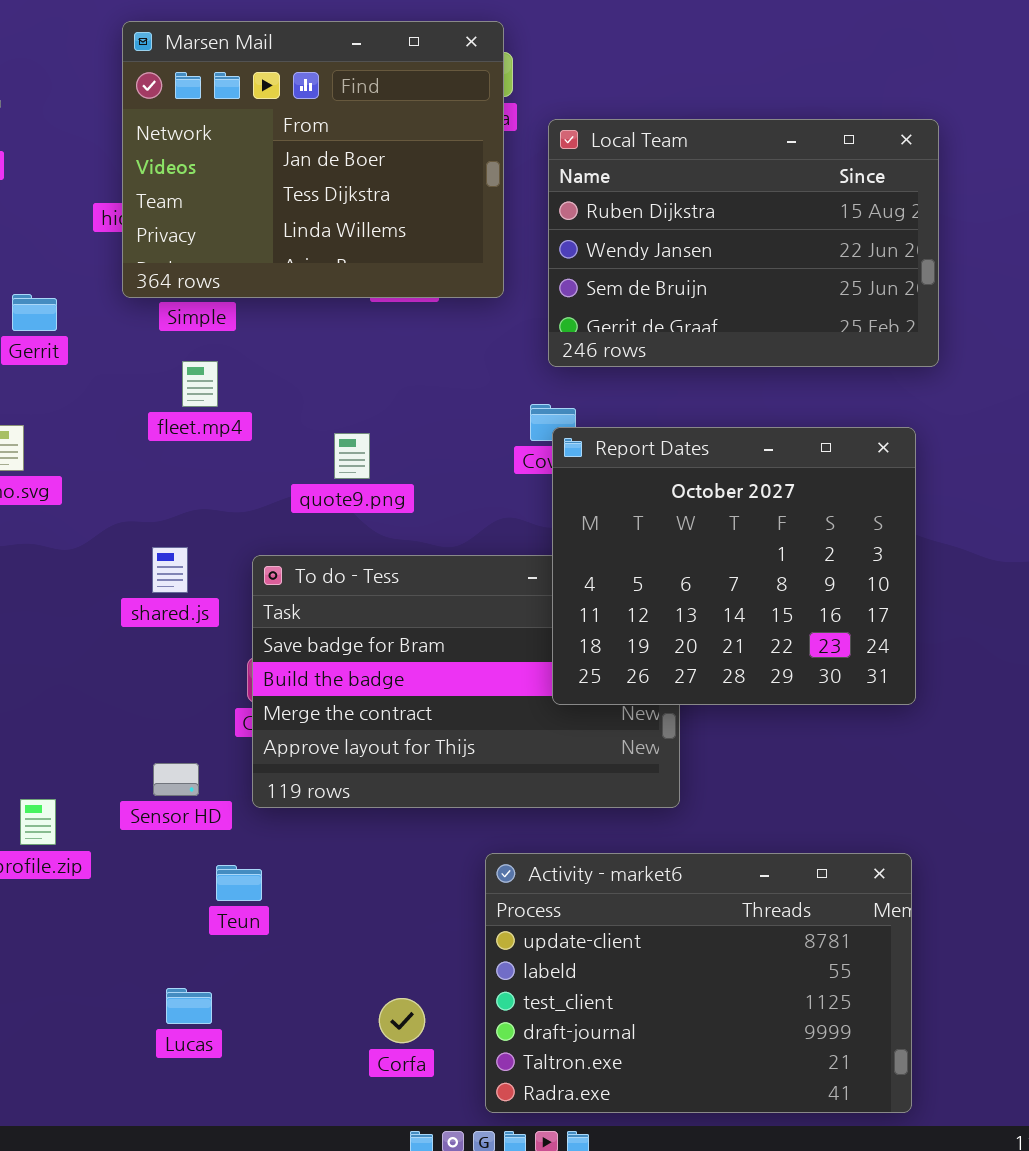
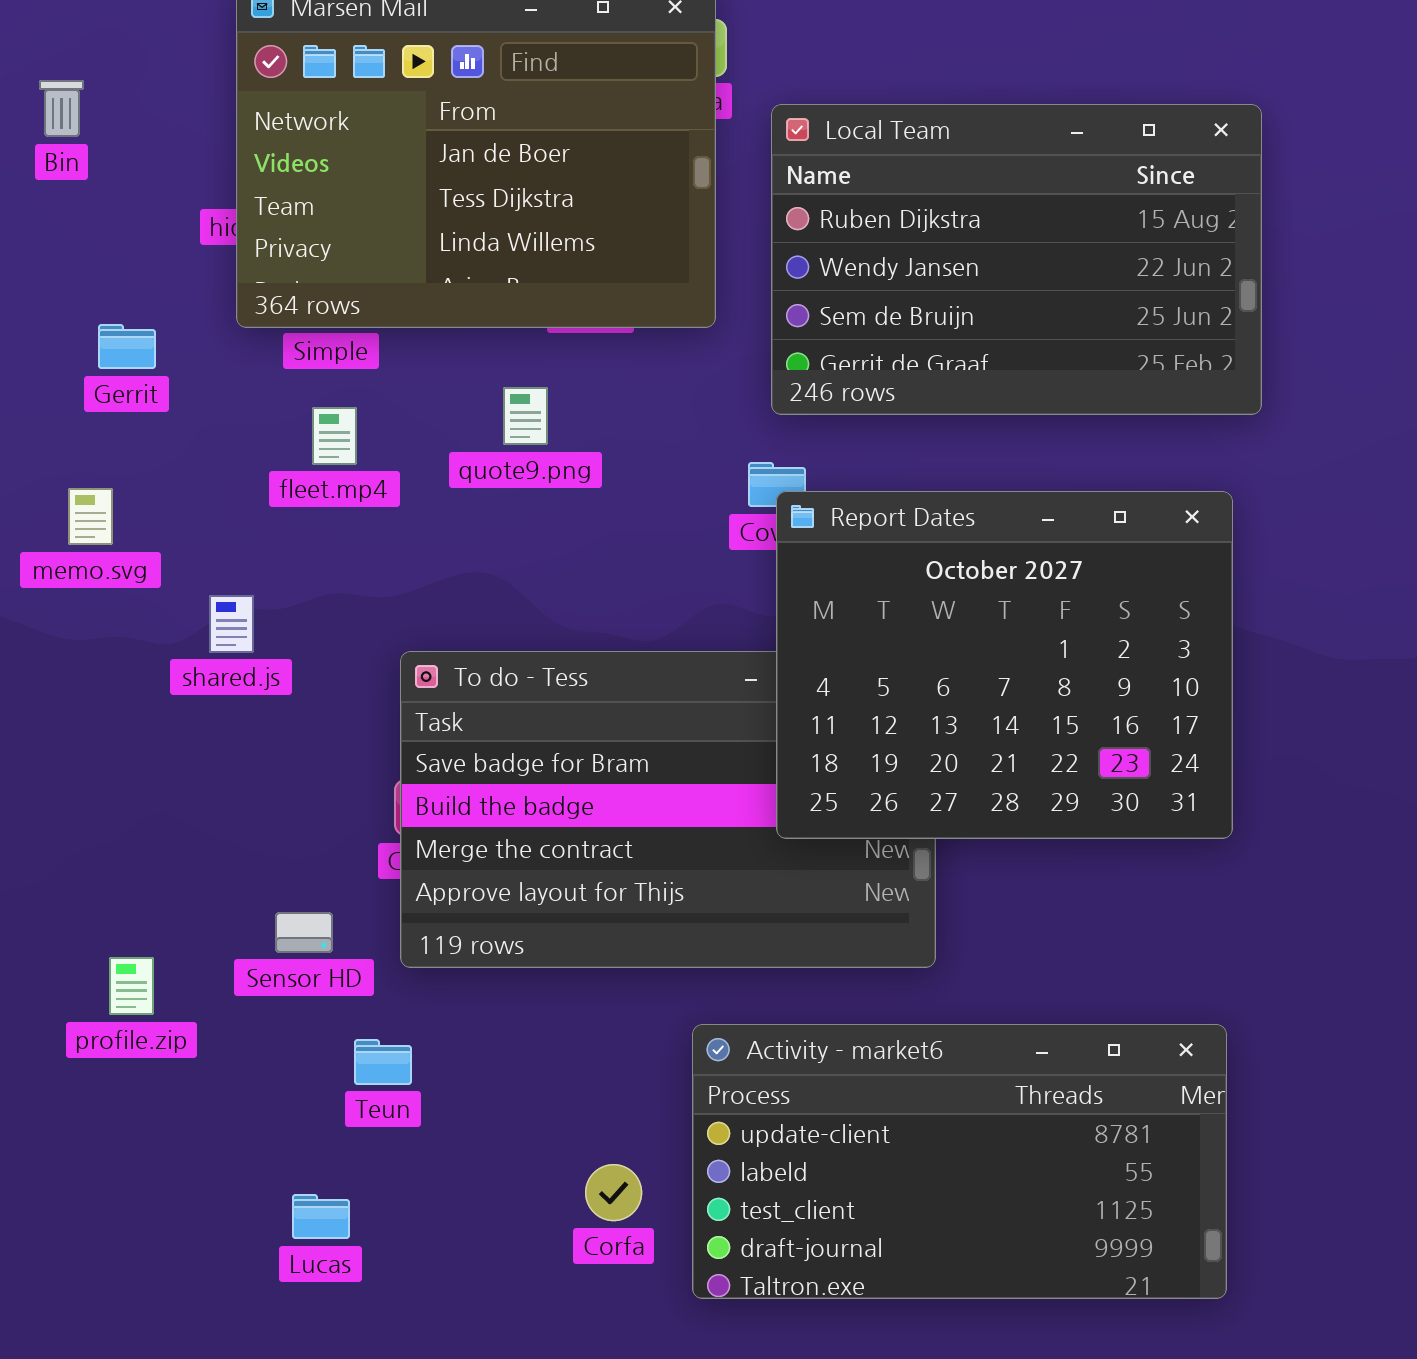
quote9.png: [334,433,370,479] -> [503,387,548,445], moved
shared.js: [152,547,188,593] -> [209,595,254,653], moved
Activity - market6: [485,853,912,1113] -> [692,1024,1227,1299], resized
Corfa: [379,998,425,1043] -> [585,1164,642,1221], moved

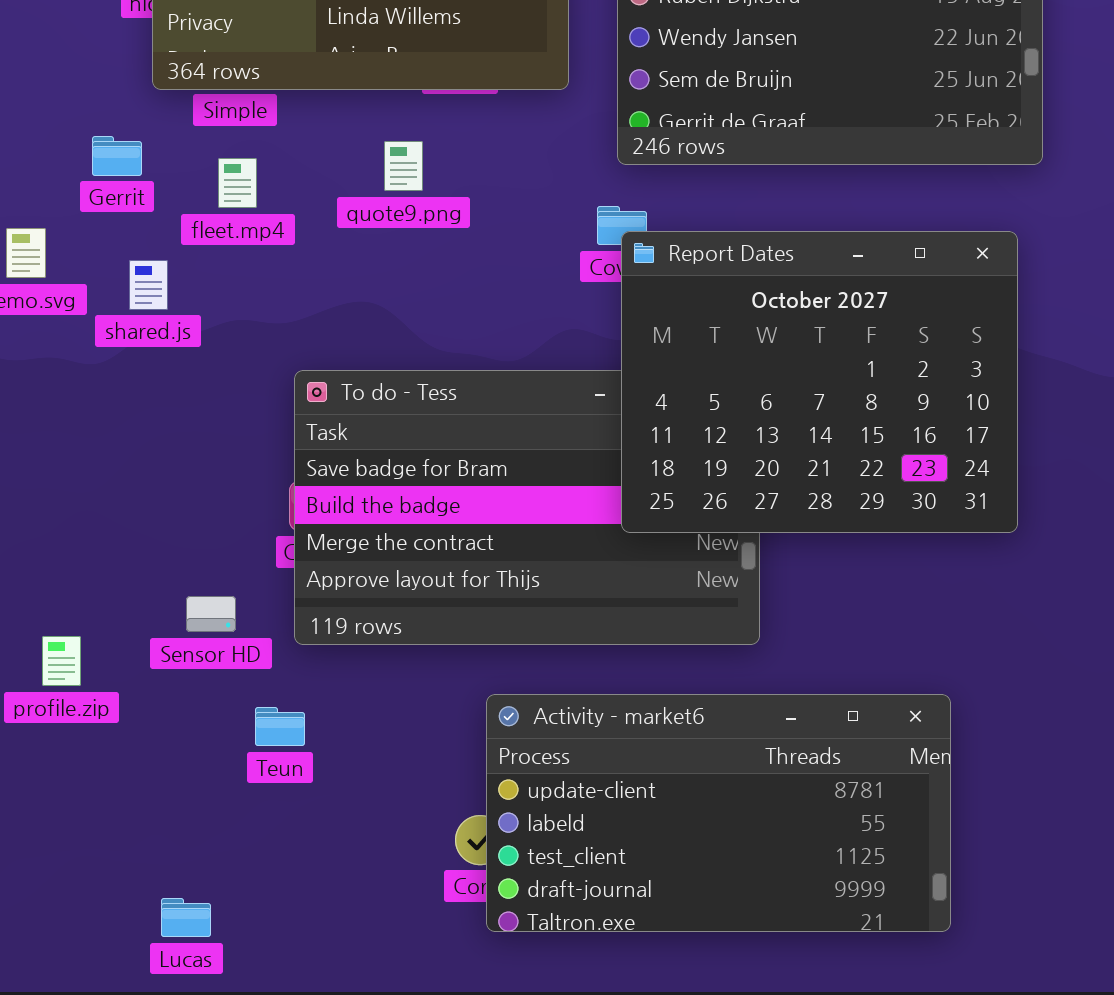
Gerrit: [98,324,156,369] -> [92,136,142,176], moved
shared.js: [209,595,254,653] -> [129,260,168,310], moved
Activity - market6: [692,1024,1227,1299] -> [486,694,951,932], moved
Lucas: [292,1194,350,1239] -> [161,898,211,937], moved

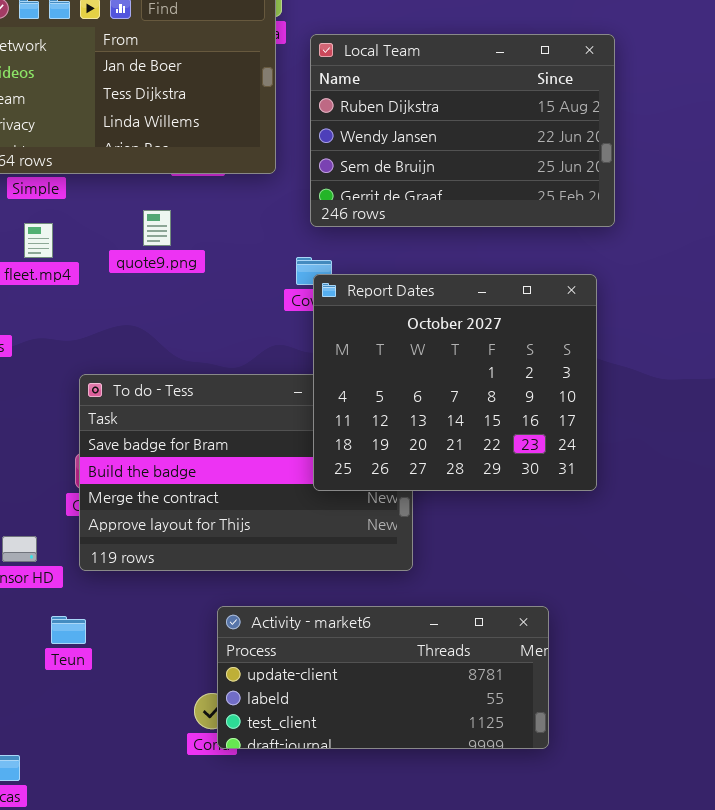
Activity - market6: [486,694,951,932] -> [217,606,549,749], resized

